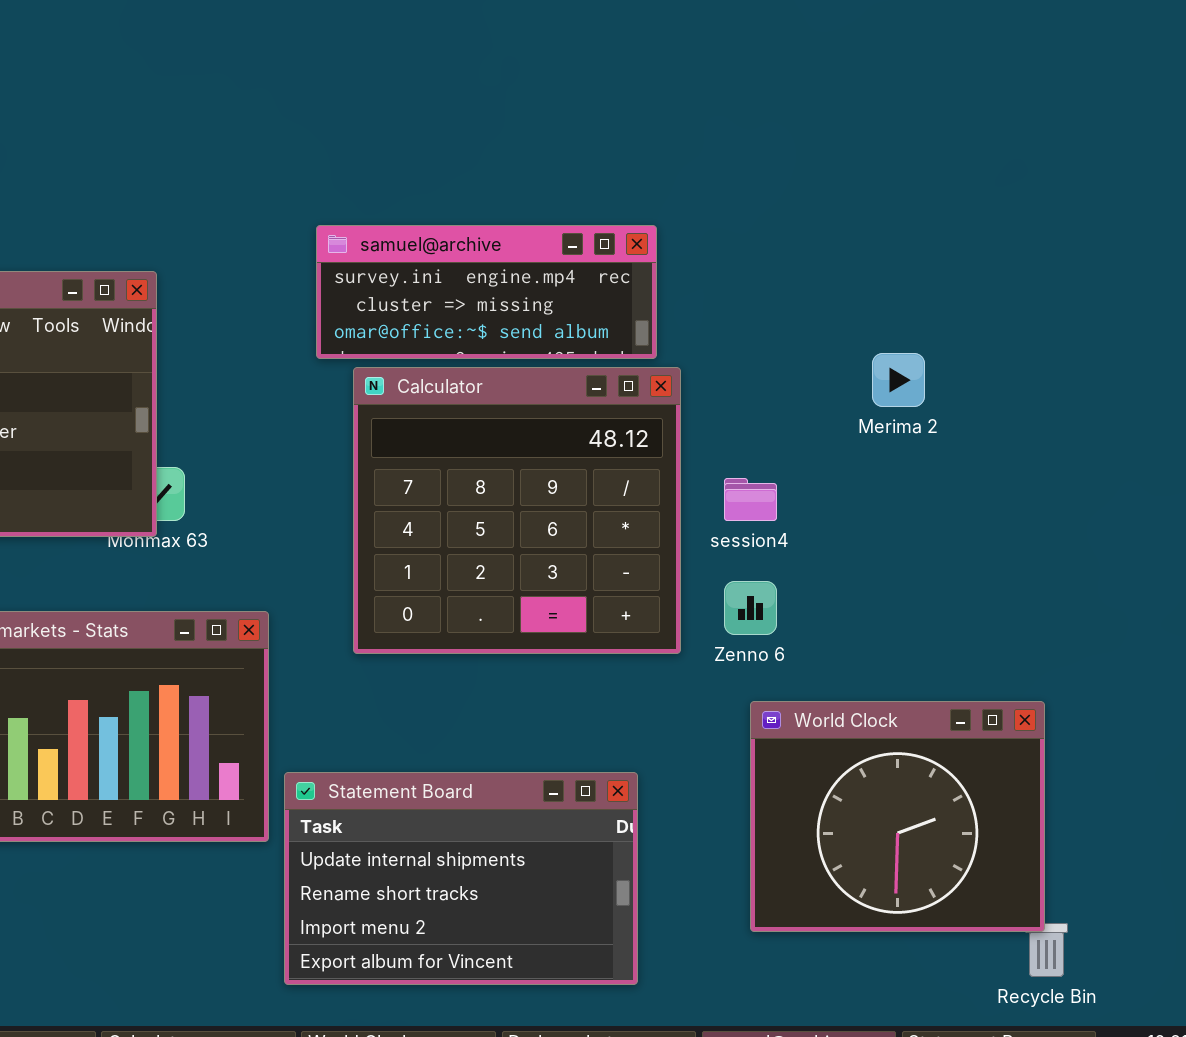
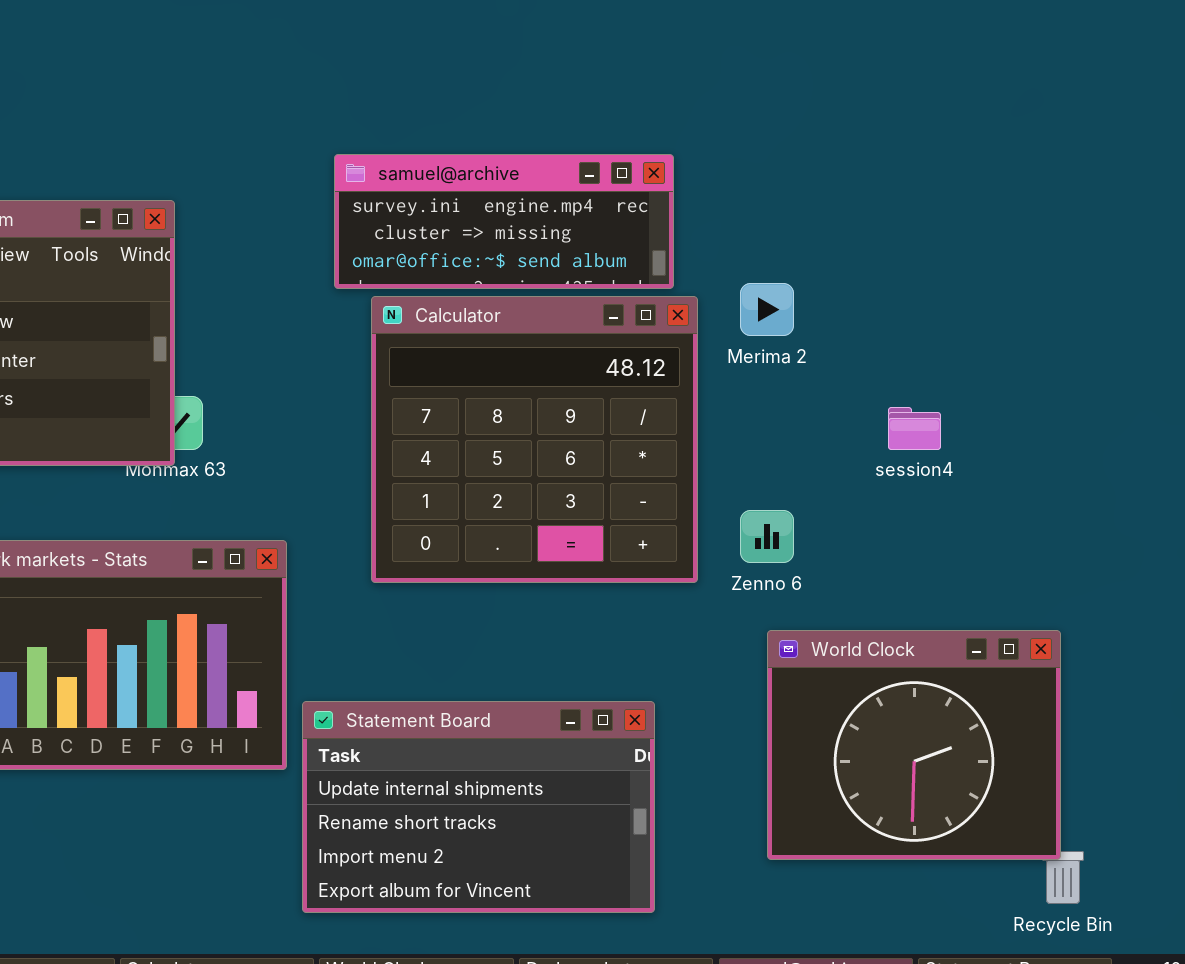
Merima 2: [872,353,925,407] -> [740,283,794,336], moved
session4: [724,478,777,521] -> [888,407,941,450], moved

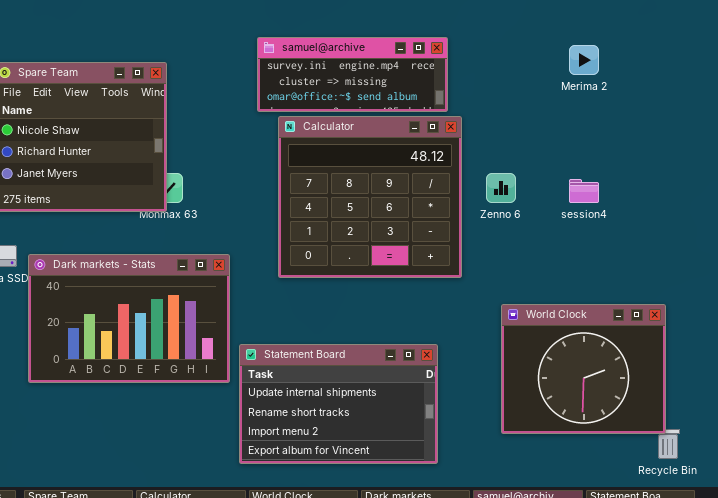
Merima 2: [740,283,794,336] -> [569,45,599,75], moved
Zenno 6: [740,510,794,563] -> [486,173,516,203], moved

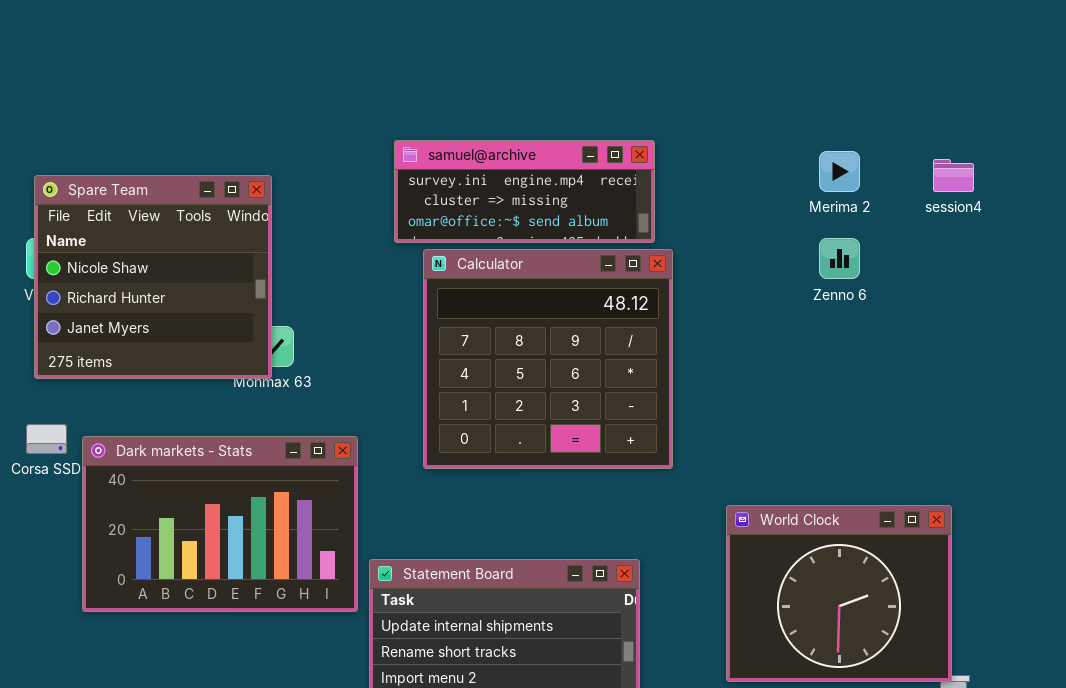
Zenno 6: [486,173,516,203] -> [819,238,860,279], moved
session4: [569,179,599,203] -> [933,159,974,192], moved

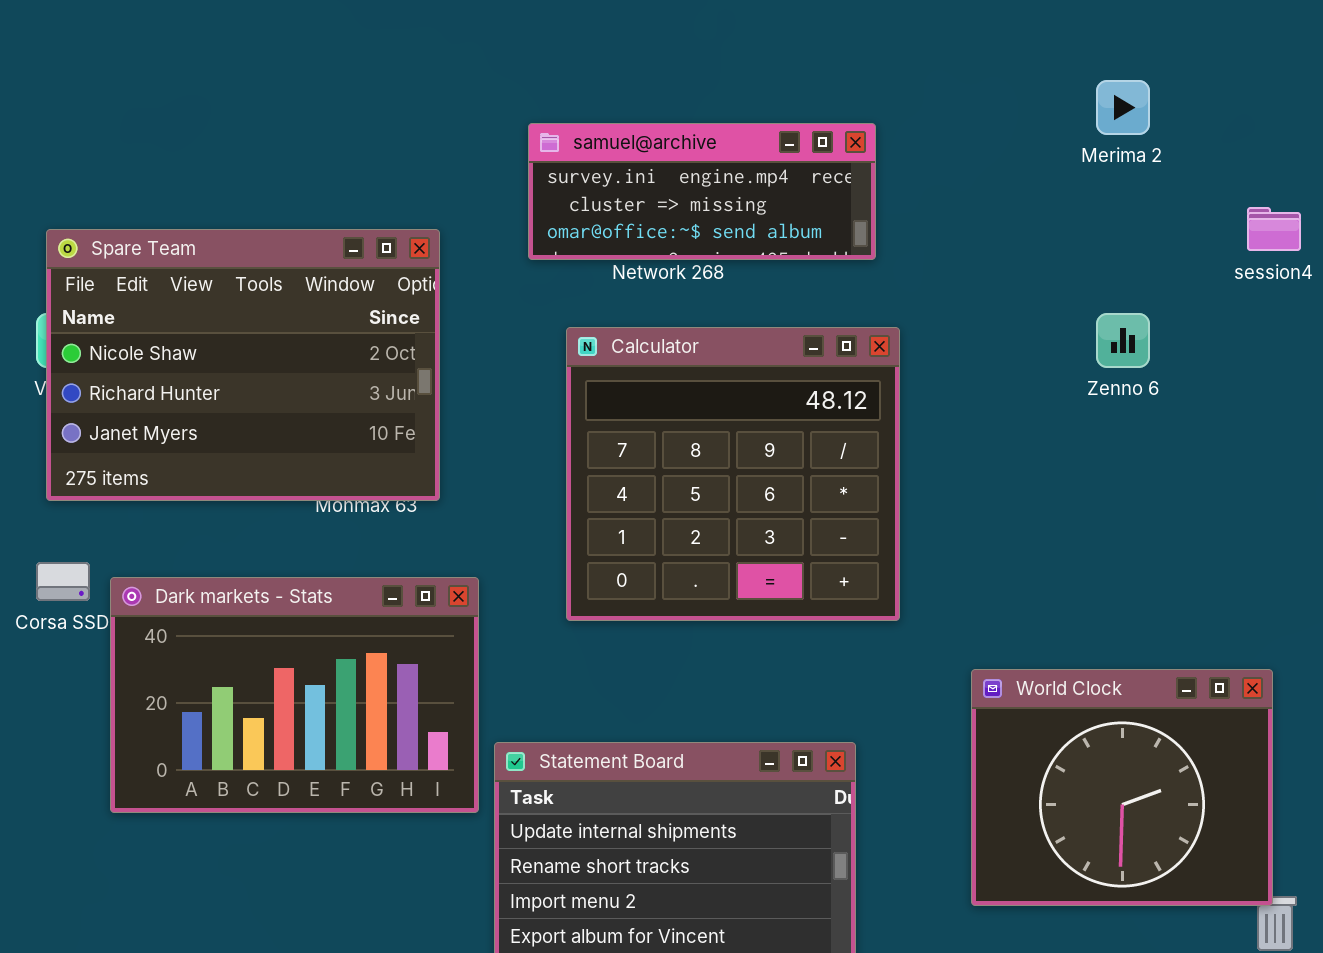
samuel@archive: [394,140,655,243] -> [528,123,876,260], moved
Merima 2: [819,151,860,192] -> [1096,80,1150,135], moved
Spare Team: [34,175,272,379] -> [46,229,440,501], resized

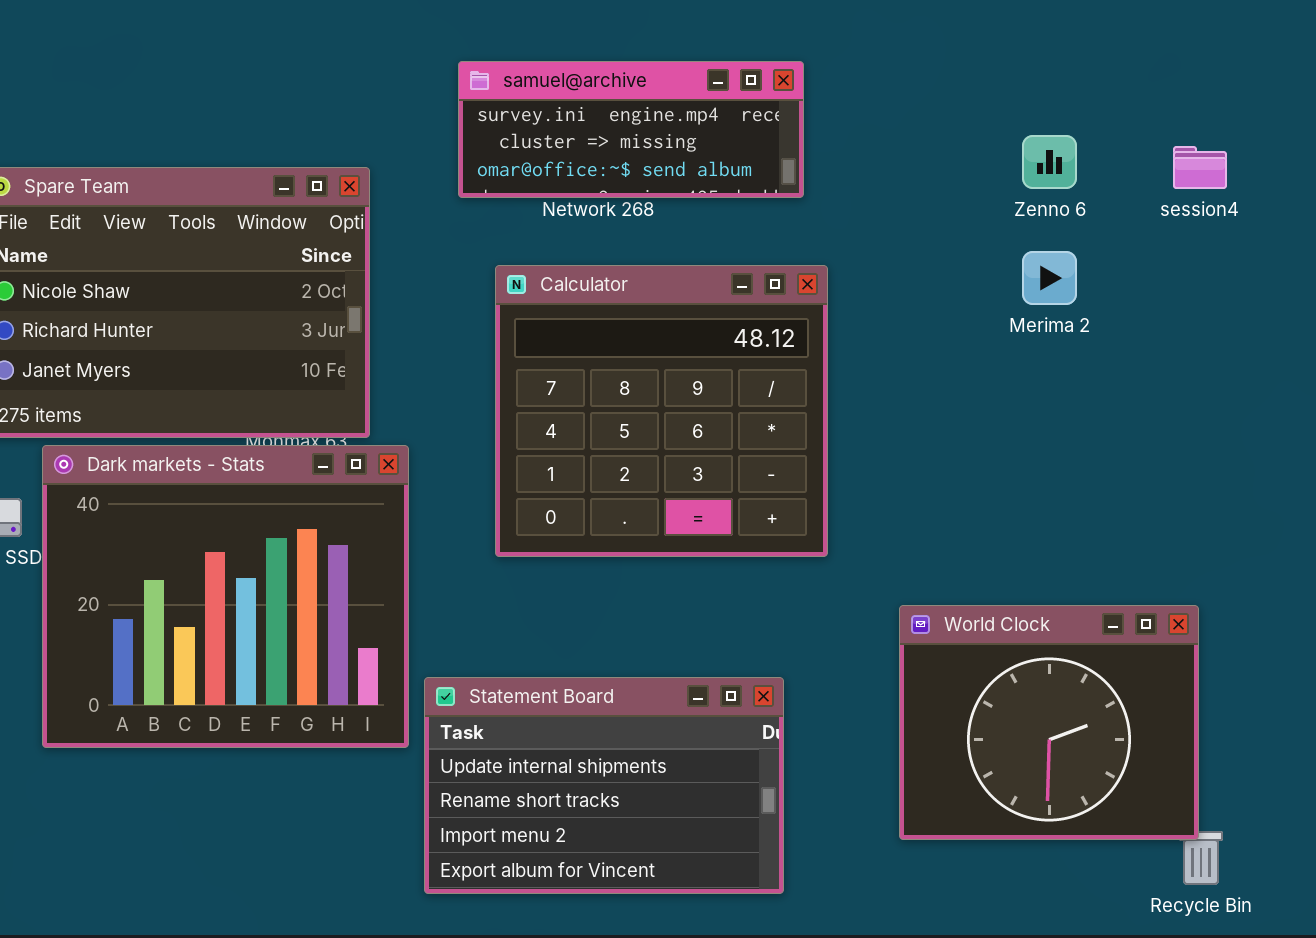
Merima 2: [1096,80,1150,135] -> [1022,251,1077,305], moved
Zenno 6: [1096,313,1150,368] -> [1022,135,1077,189], moved
Dark markets - Stats: [110,577,479,813] -> [42,445,409,748], resized

